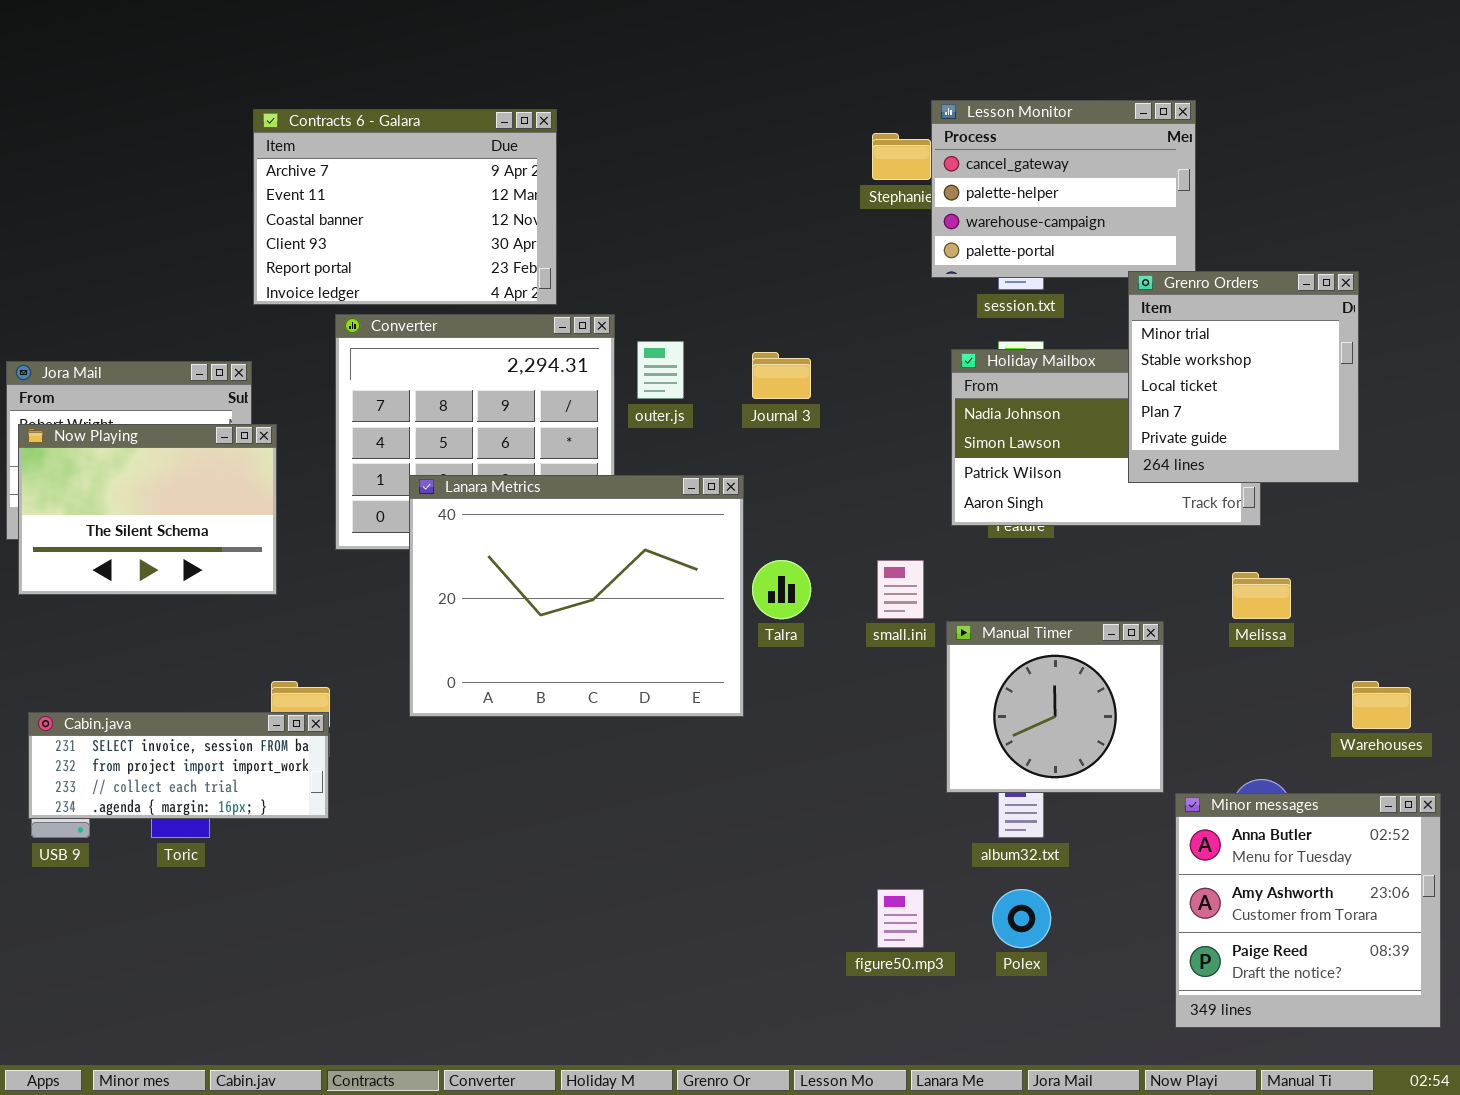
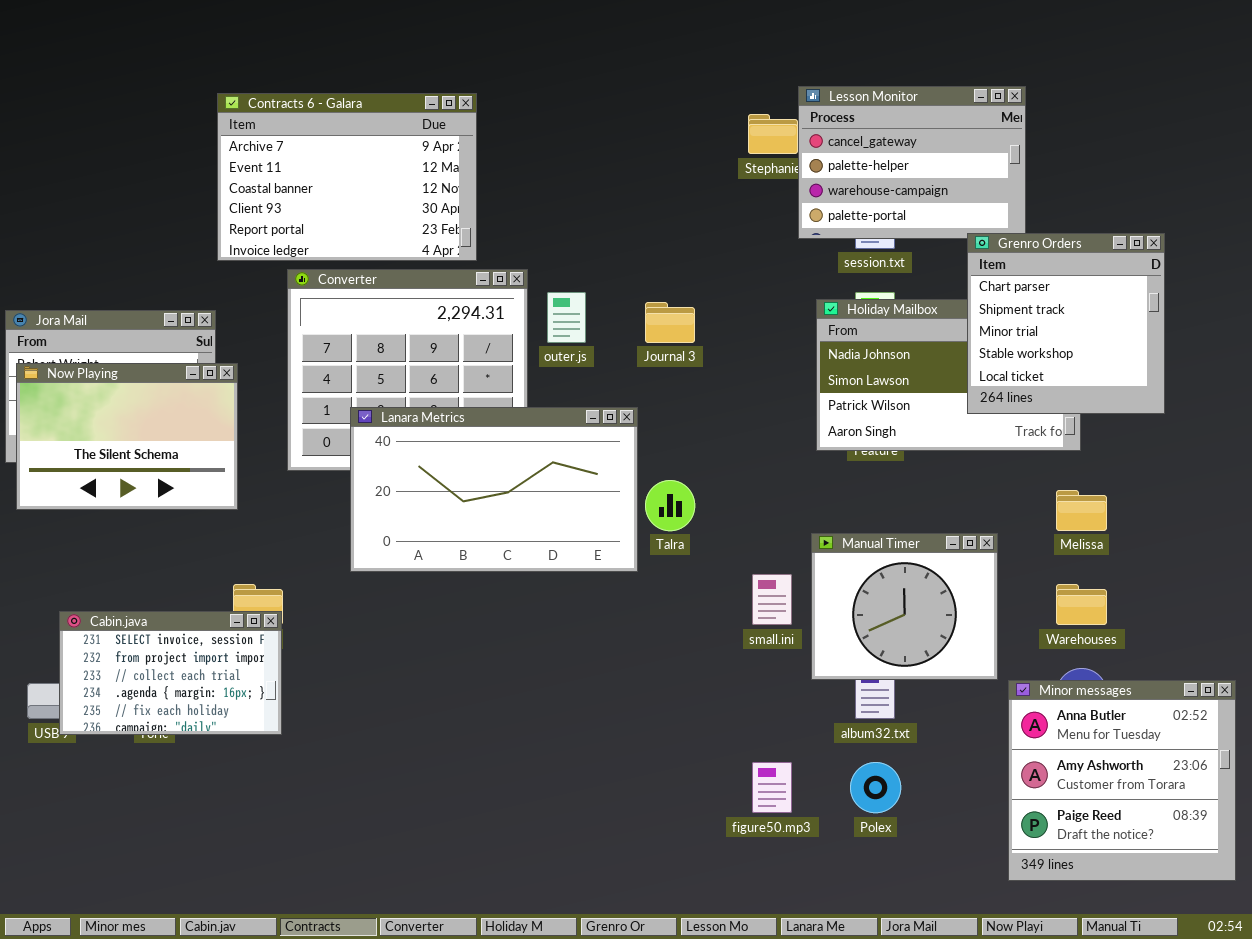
Grenro Orders: [1128,271,1359,483] -> [967,233,1165,414], scrolled up 2 rows
Lanara Metrics: [409,475,744,717] -> [350,407,638,572], resized
small.ini: [877,560,924,619] -> [752,574,792,625], moved
Warehouses: [1352,681,1411,729] -> [1056,584,1107,625], moved
Cabin.java: [28,712,329,819] -> [59,611,282,735], resized

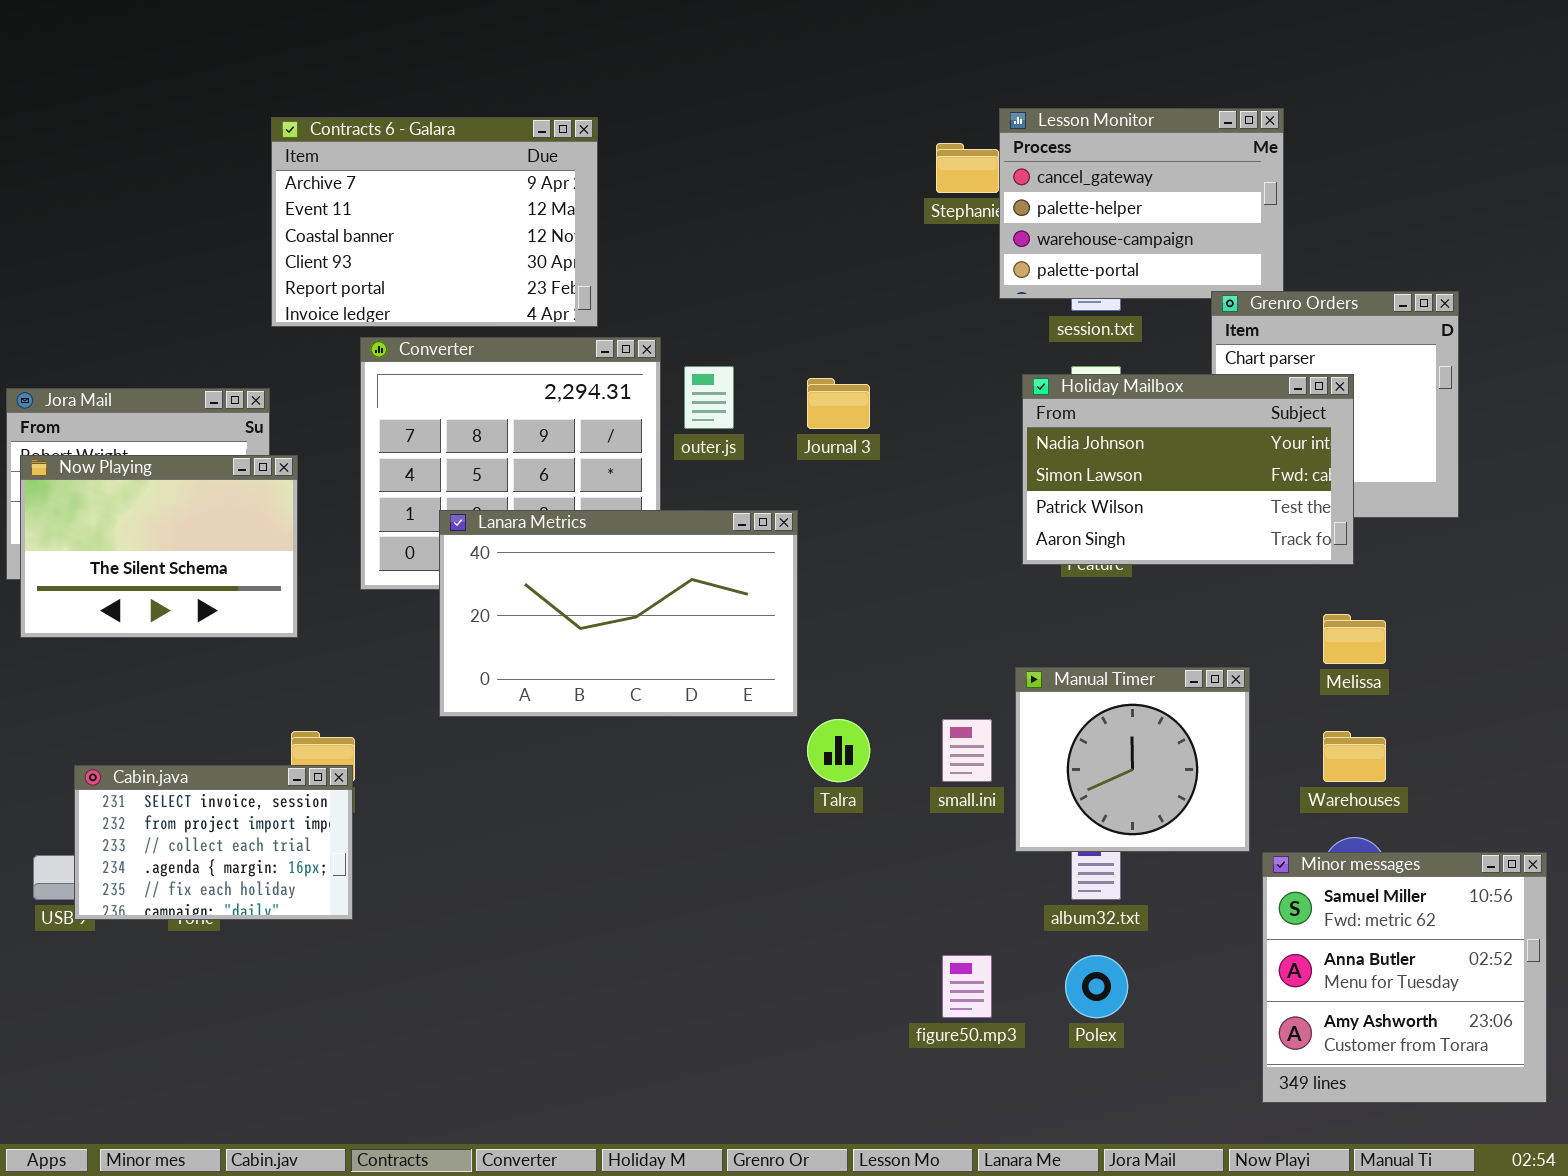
Holiday Mailbox: [816,299,1081,451] -> [1022,374,1354,565], raised
Talra: [645,480,695,531] -> [807,719,870,782], moved
Minor messages: [1008,680,1236,881] -> [1262,852,1547,1103], scrolled up 1 row

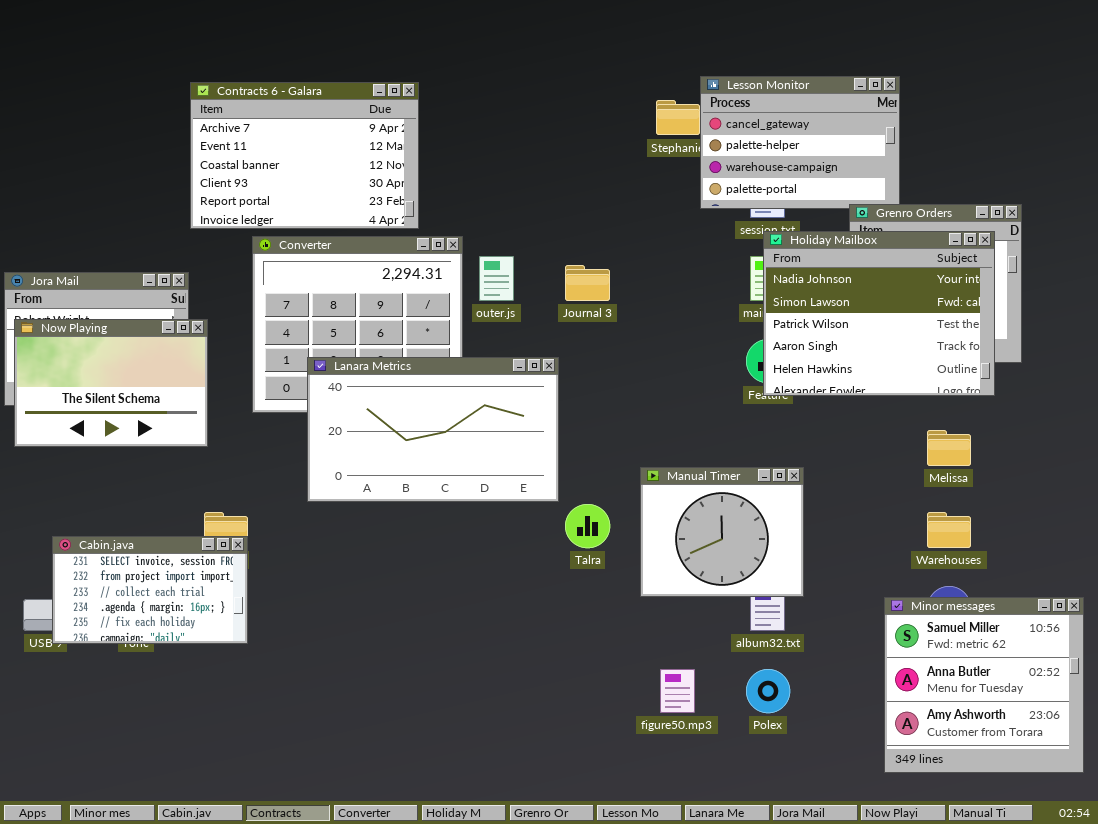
Holiday Mailbox: [1022,374,1354,565] -> [763,231,995,396], moved, resized
Manual Timer: [1015,667,1250,852] -> [640,467,804,597], moved

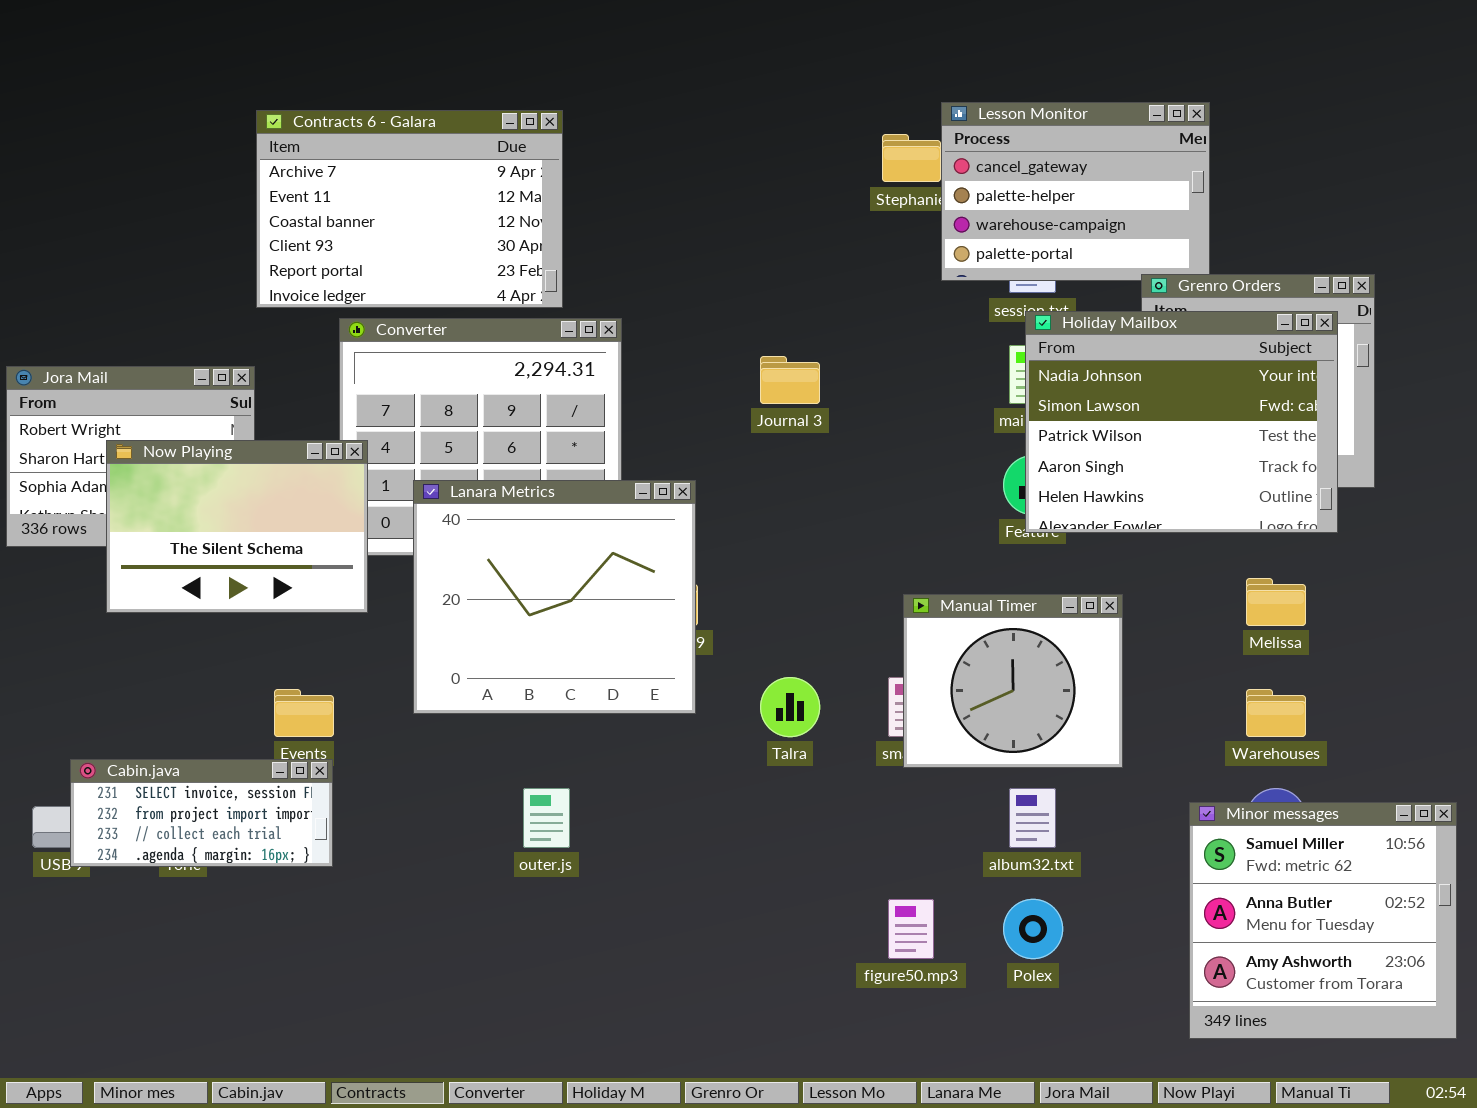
outer.js: [479,256,514,301] -> [523,788,570,848], moved
Now Playing: [14,319,208,447] -> [106,440,368,613], moved
Lanara Metrics: [307,357,559,502] -> [413,480,696,714], resized
Manual Timer: [640,467,804,597] -> [903,594,1123,768], moved
Cabin.java: [52,536,248,644] -> [70,759,333,867], resized

